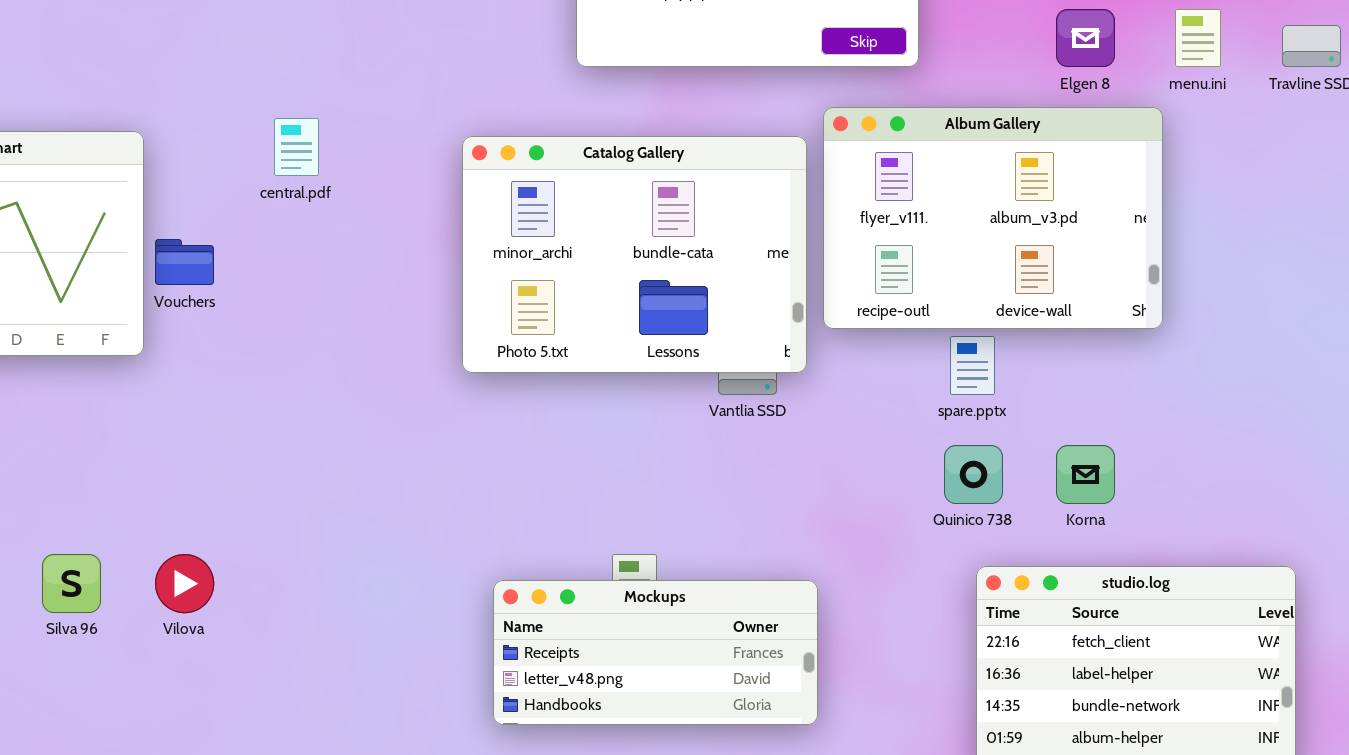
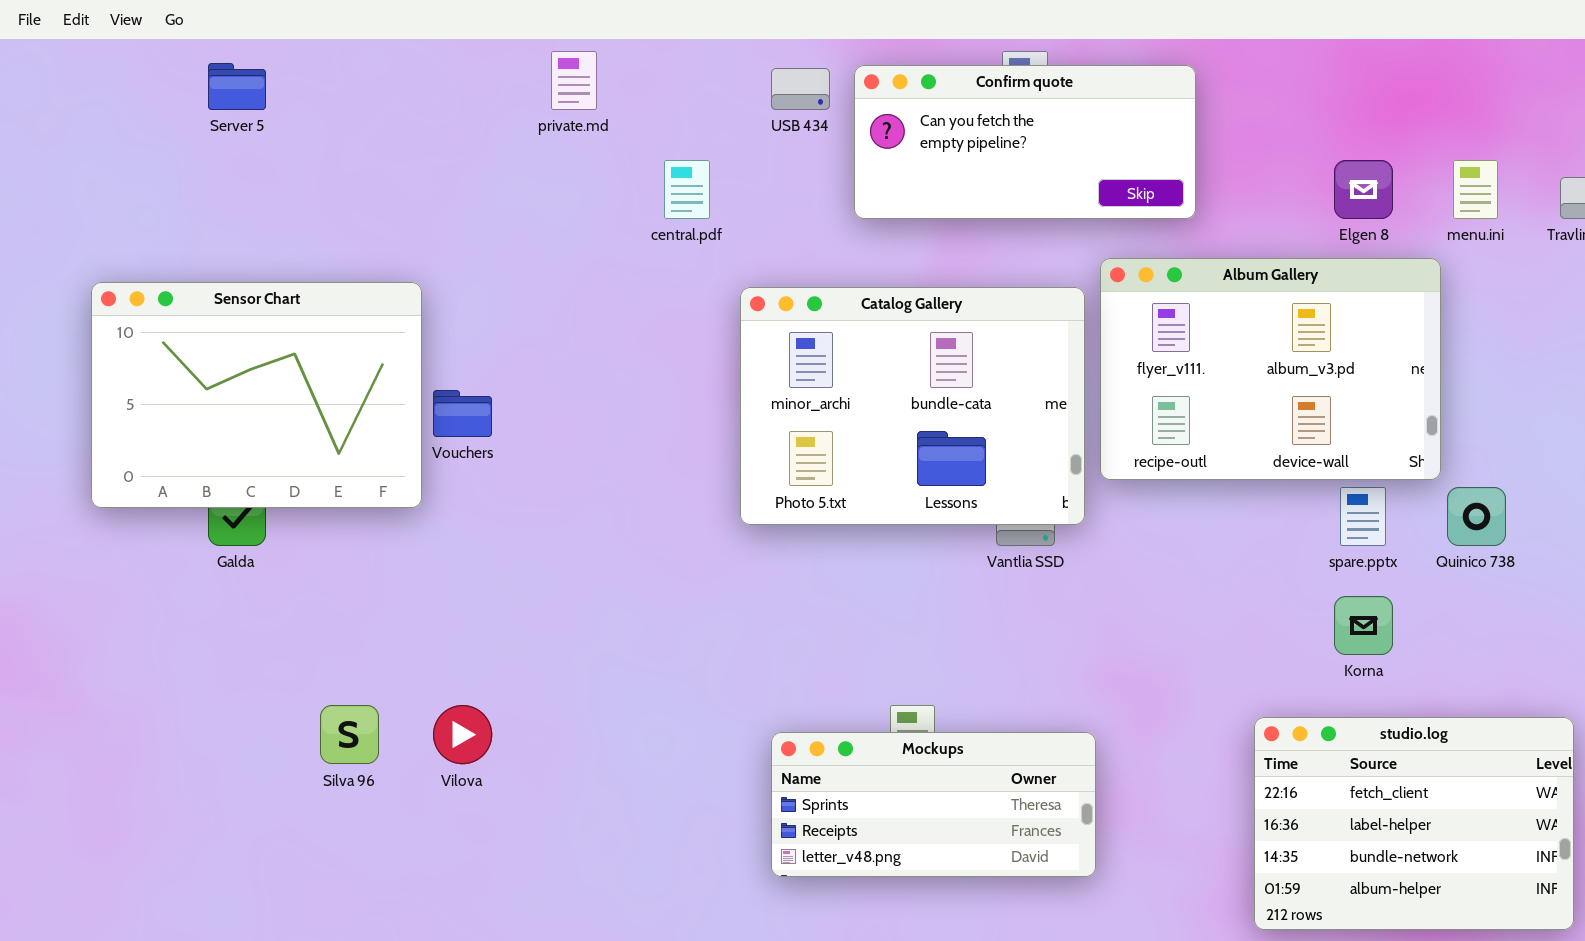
central.pdf: [274,118,319,176] -> [664,160,710,219], moved
spare.pptx: [950,336,995,395] -> [1340,487,1386,546], moved
Quinico 738: [944,445,1003,504] -> [1447,487,1506,546], moved
Mockups: [493,580,818,725] -> [771,732,1096,877], scrolled up 1 row

